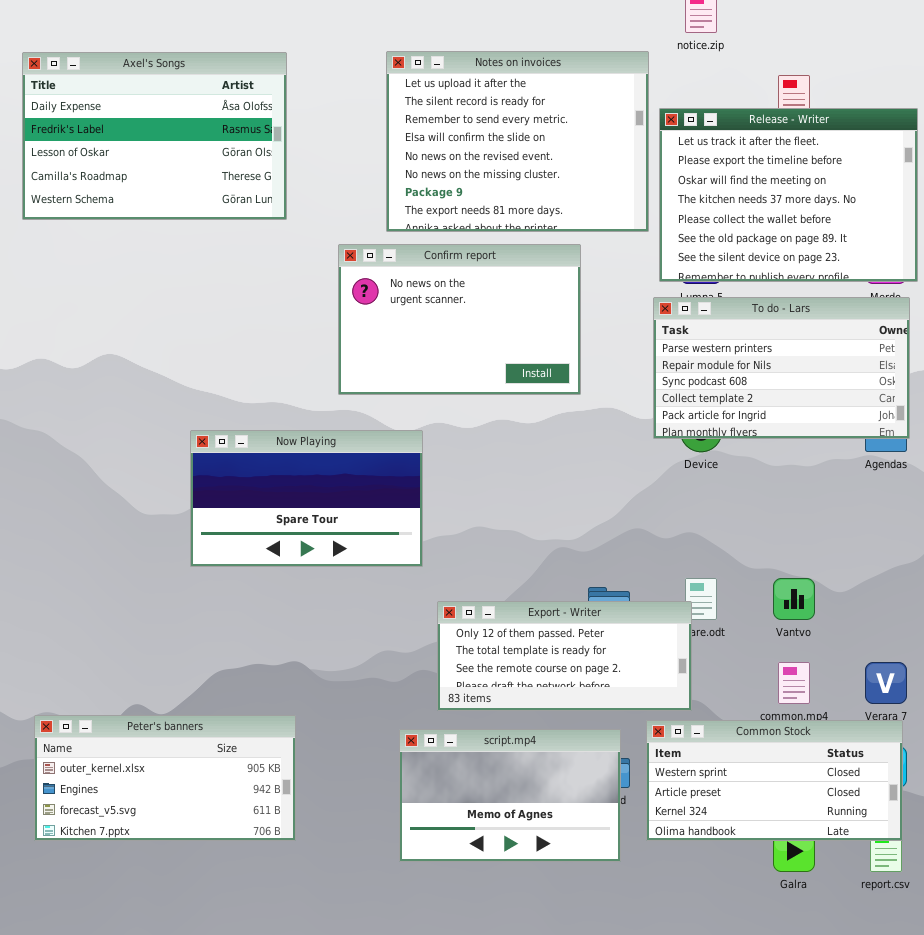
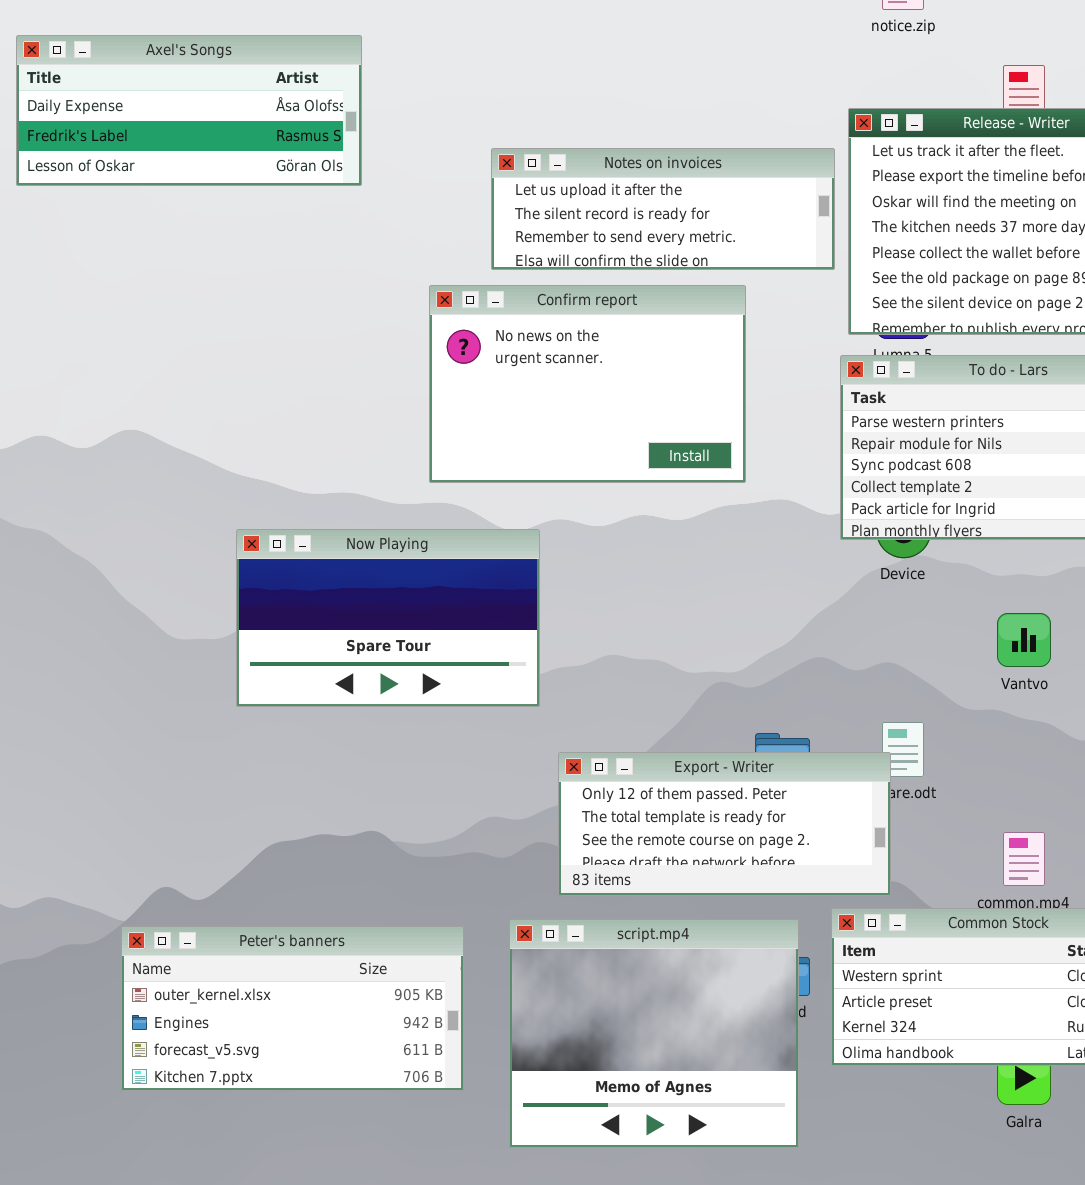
Notes on invoices: [386,51,649,232] -> [491,148,835,270], resized
Axel's Songs: [22,52,287,220] -> [16,35,362,186], resized
Vantvo: [773,578,815,620] -> [997,613,1051,667], moved
Peter's banners: [34,715,296,841] -> [121,926,464,1091], moved
script.mp4: [399,729,621,862] -> [509,919,799,1148], resized

